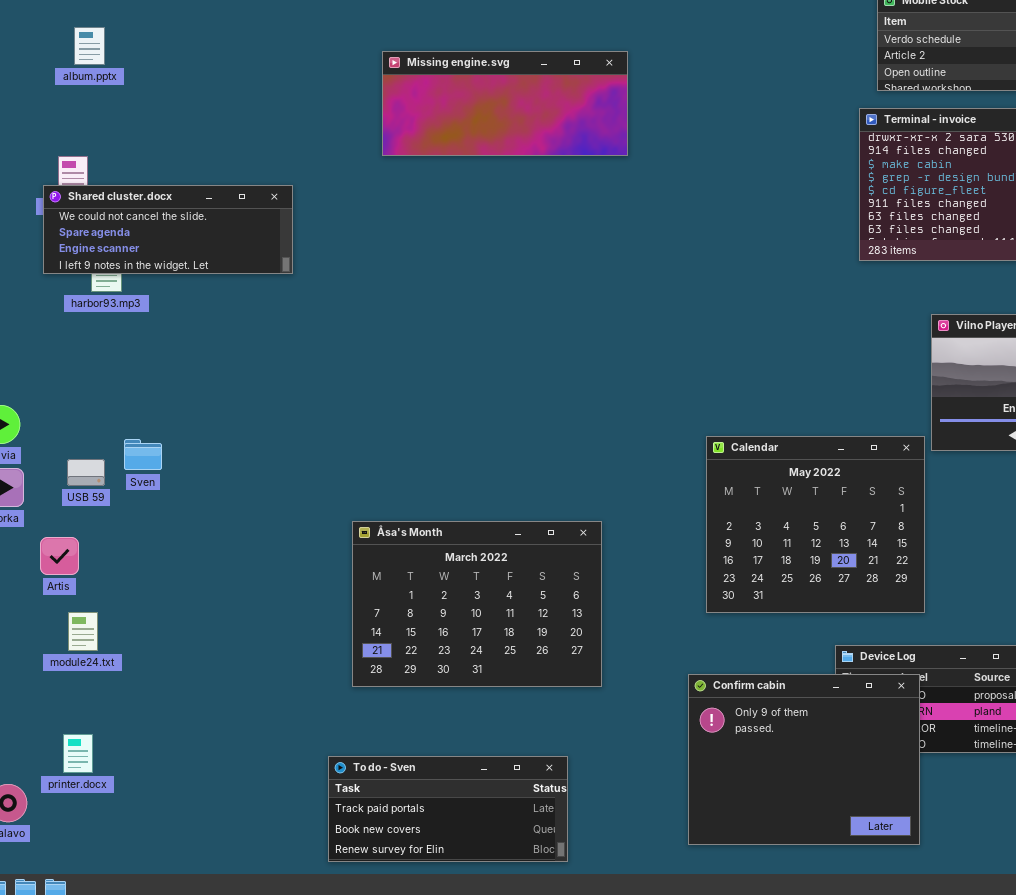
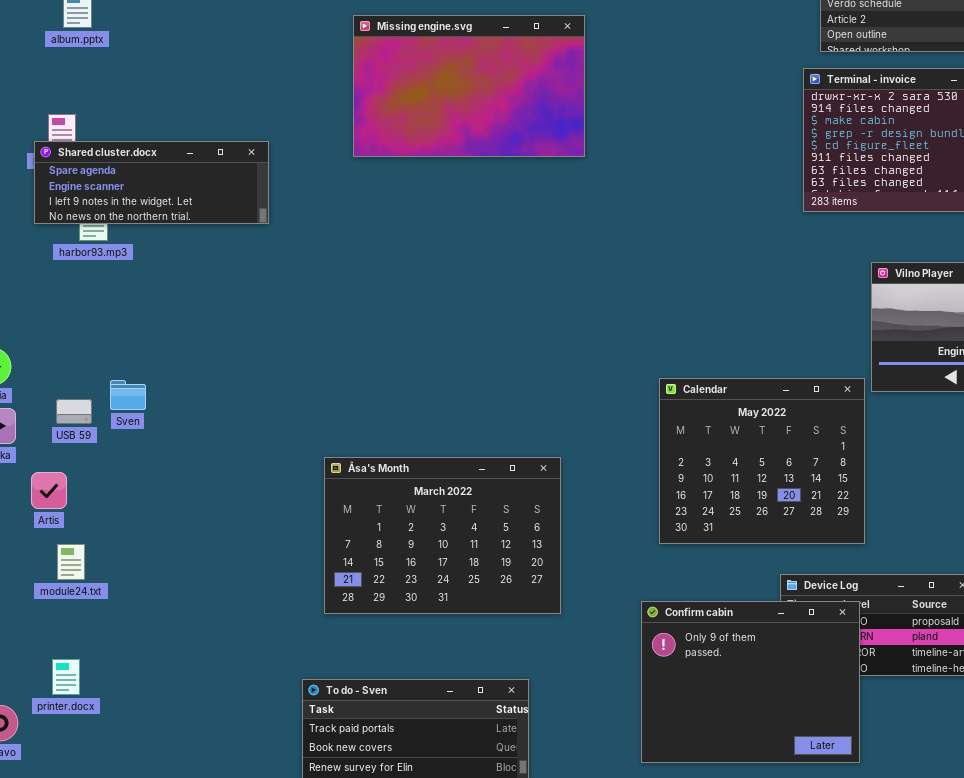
Missing engine.svg: [382,51,628,156] -> [353,15,585,157], resized
Shared cluster.docx: [43,185,293,274] -> [34,141,269,224], scrolled down 1 row

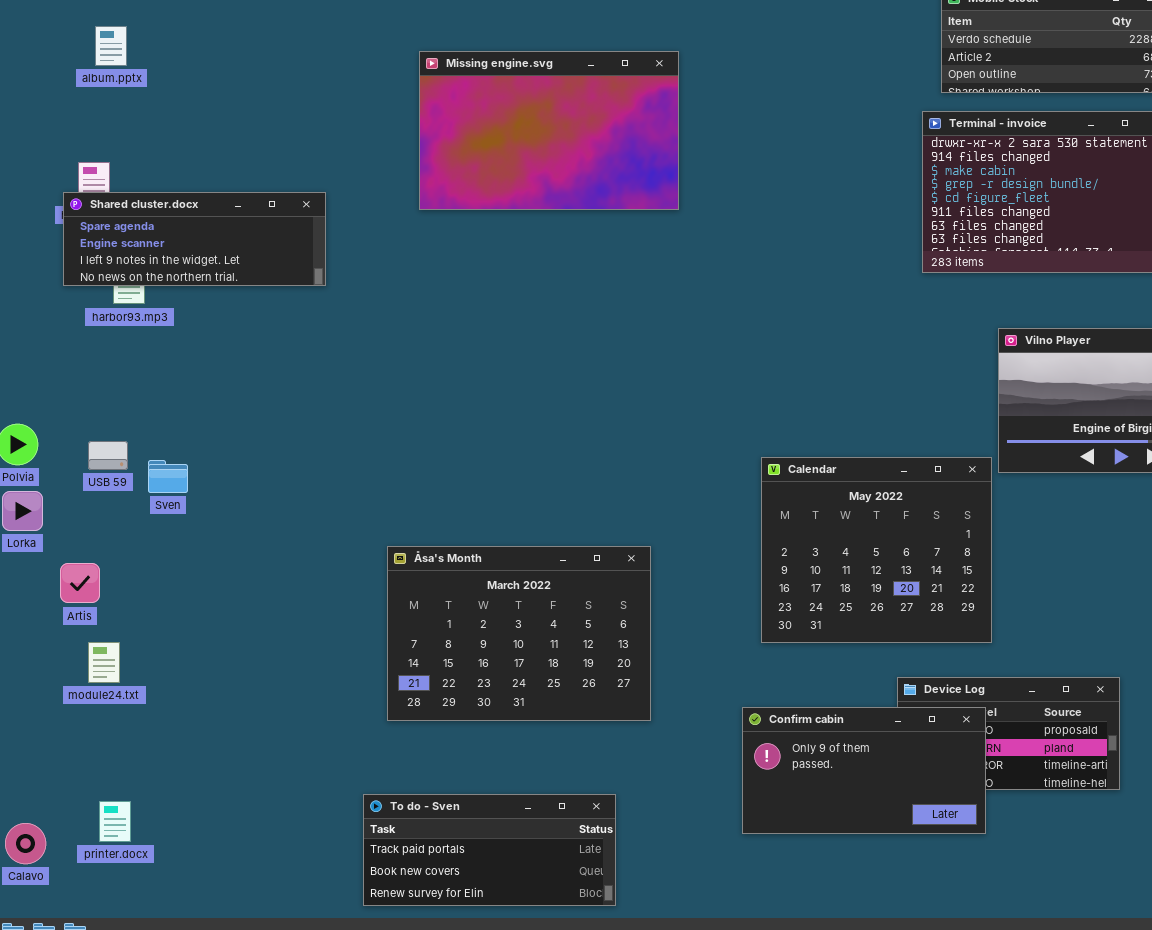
USB 59: [56,399,92,424] -> [88,441,128,470], moved
Confirm cabin: [641,601,860,763] -> [742,707,986,834], resized
printer.docx: [52,659,80,695] -> [99,801,131,842], moved

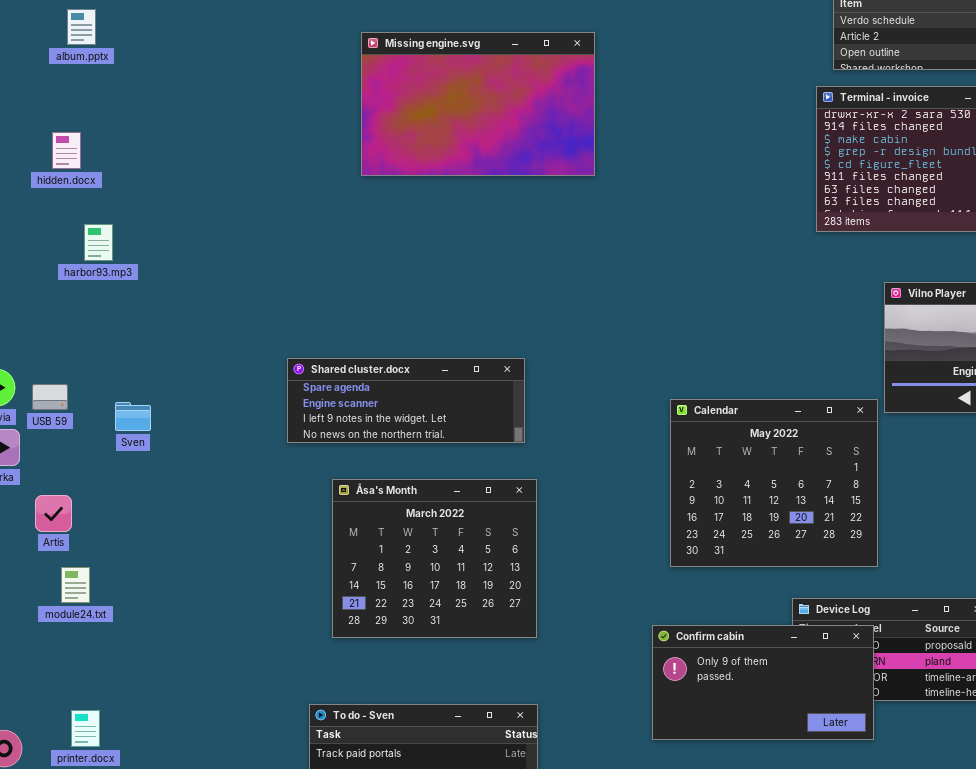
Shared cluster.docx: [63,192,326,286] -> [287,358,525,443], moved
USB 59: [88,441,128,470] -> [32,384,68,410], moved
Åsa's Month: [387,546,651,721] -> [332,479,537,638], resized

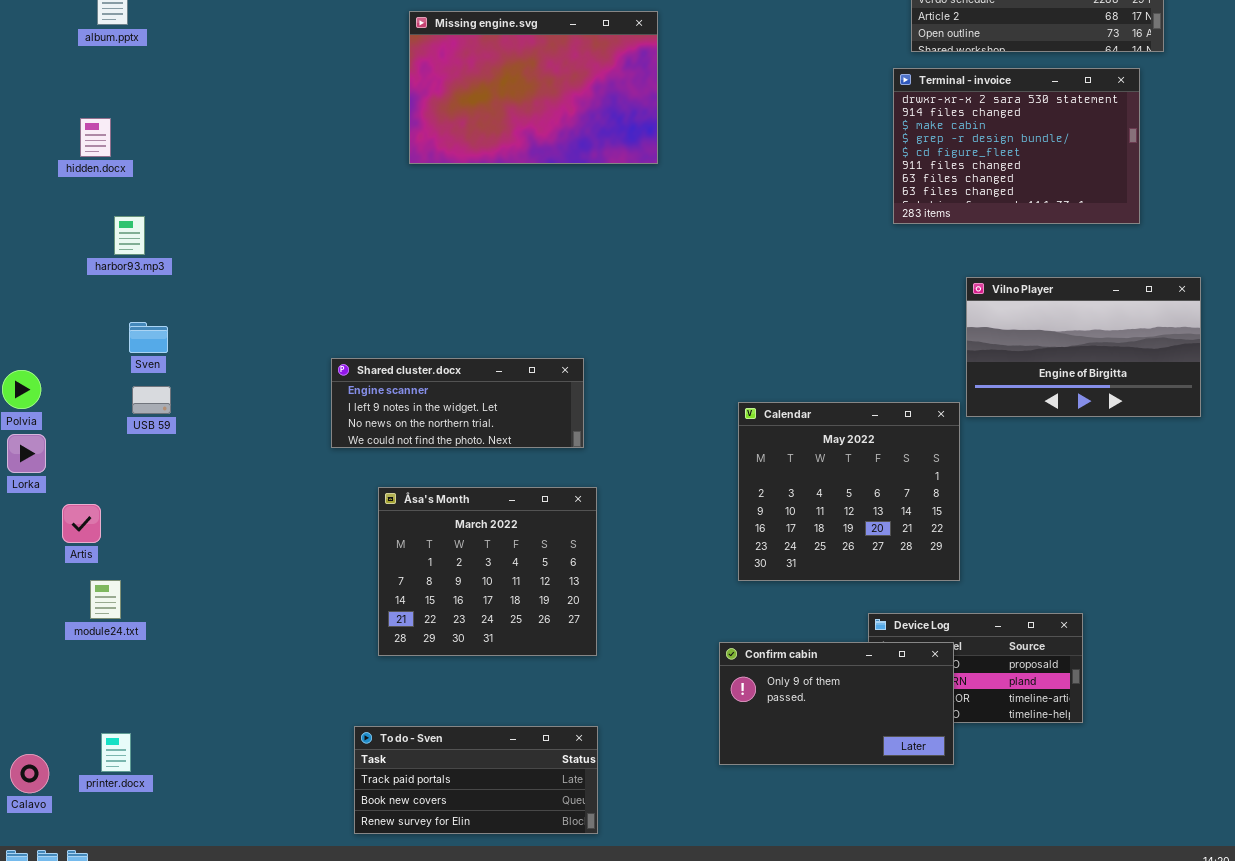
Shared cluster.docx: [287,358,525,443] -> [331,358,584,448], scrolled down 1 row
USB 59: [32,384,68,410] -> [132,386,171,414], moved
Sven: [115,402,151,431] -> [129,322,168,353], moved

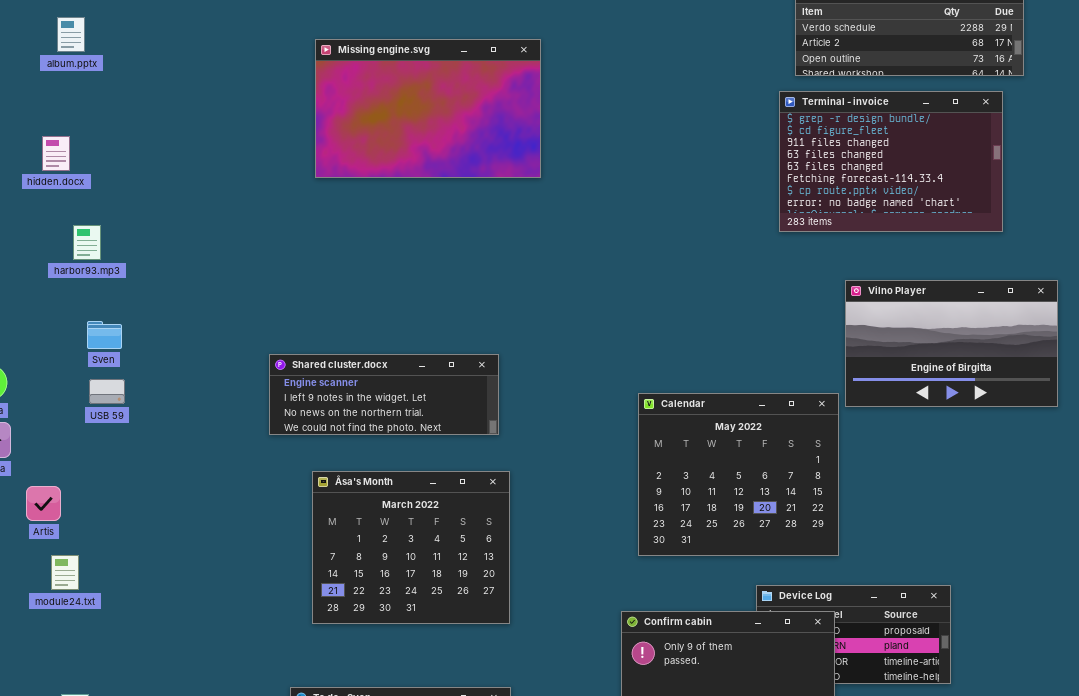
Missing engine.svg: [409,11,658,164] -> [315,39,541,178], moved
Terminal - invoice: [893,68,1140,224] -> [779,91,1003,232], scrolled down 3 rows

